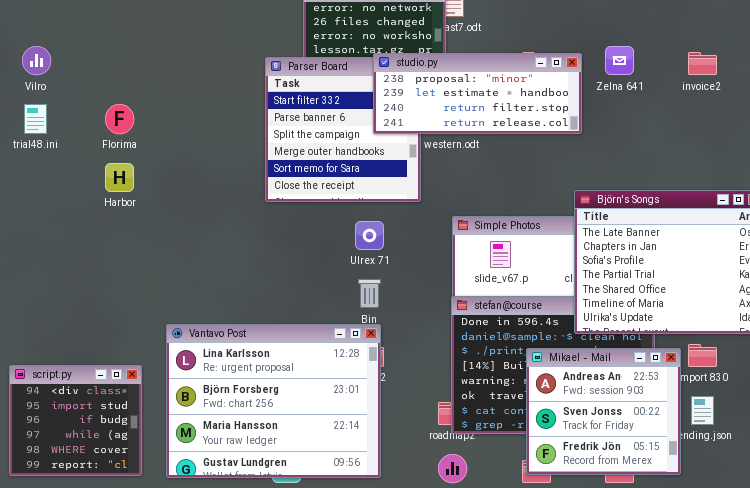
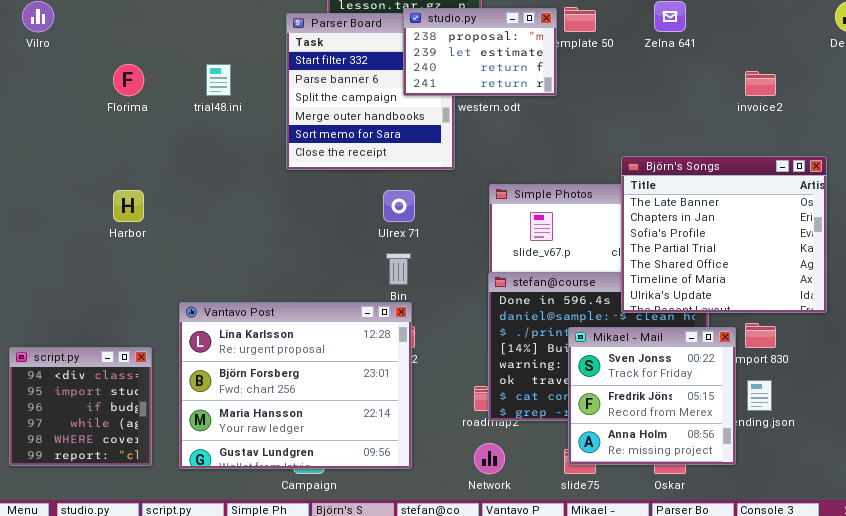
invoice2: [688,52,717,75] -> [745,71,776,96], moved
studio.py: [373,53,582,134] -> [403,8,557,96], resized
trial48.ini: [24,104,47,134] -> [206,64,231,96], moved
Harbor: [105,163,134,192] -> [113,190,144,222], moved
Mikael - Mail: [526,348,681,475] -> [568,327,736,465], scrolled down 1 row

